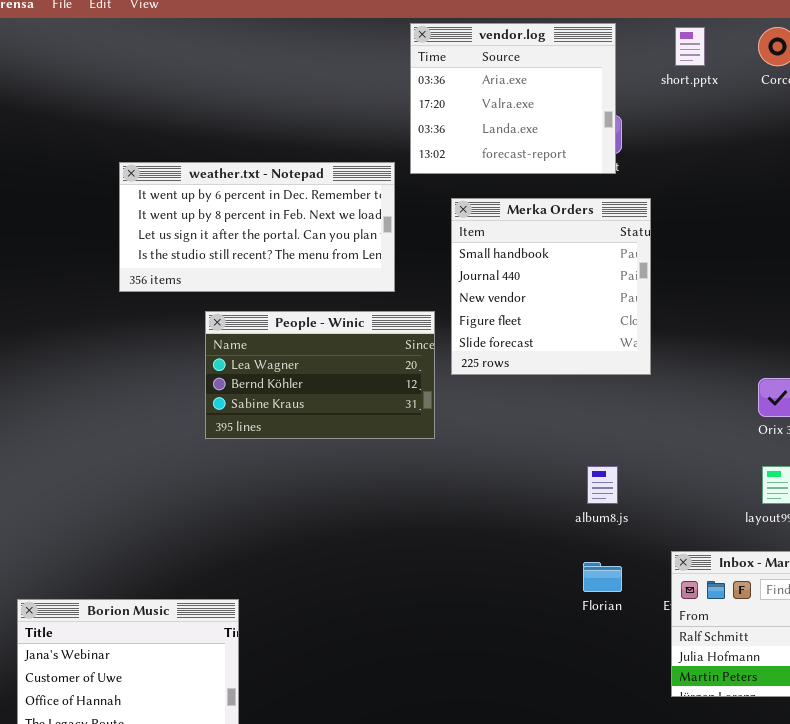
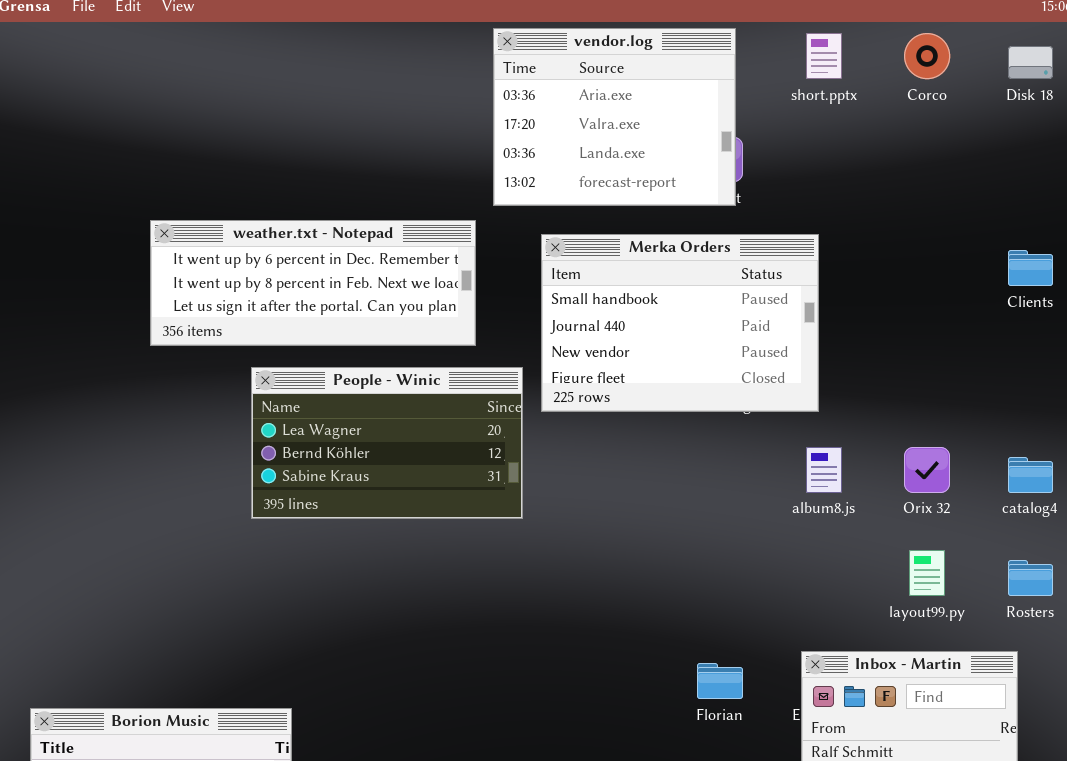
weather.txt - Notepad: [119,162,395,292] -> [150,220,476,346], resized
Merka Orders: [451,198,651,375] -> [541,234,819,412], resized
album8.js: [587,466,618,504] -> [806,447,842,493], moved

